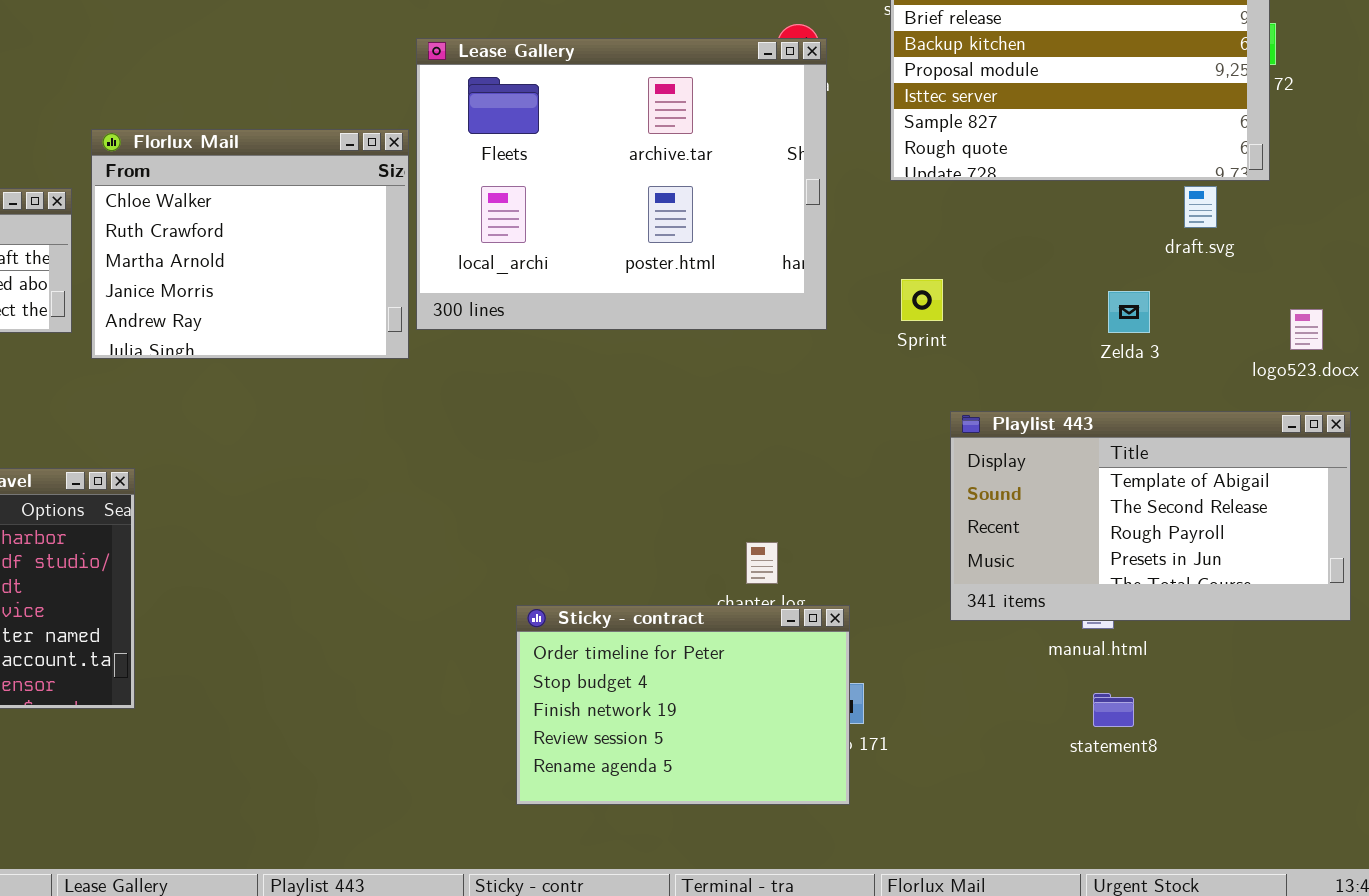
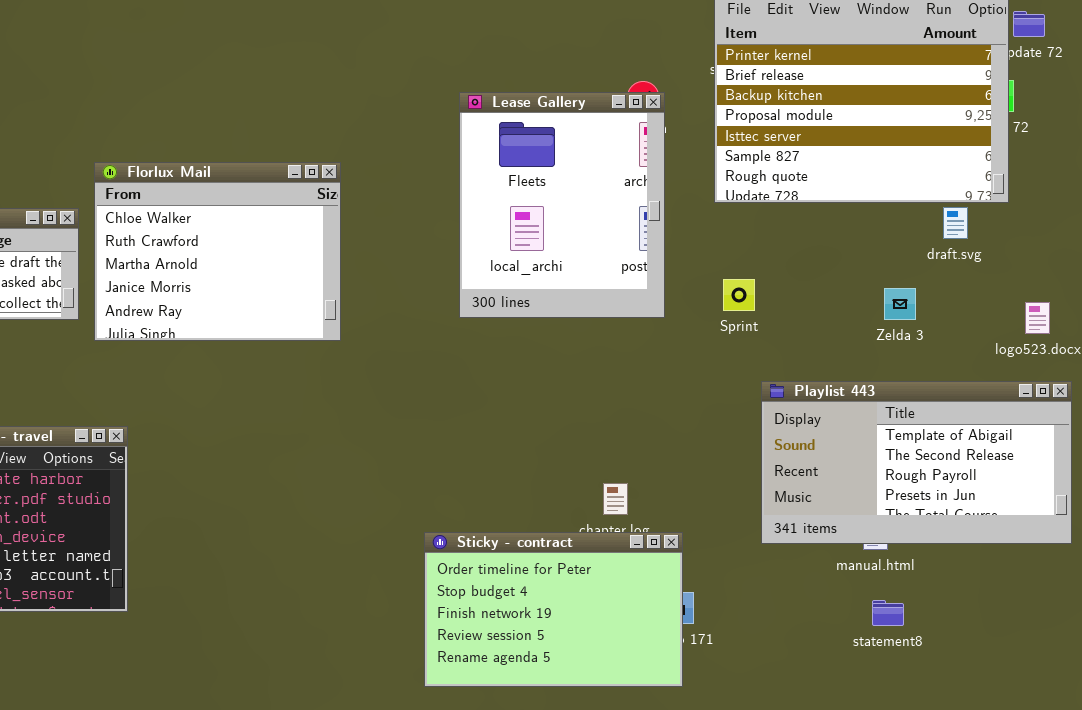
Lease Gallery: [416,38,827,330] -> [459,92,665,318], resized

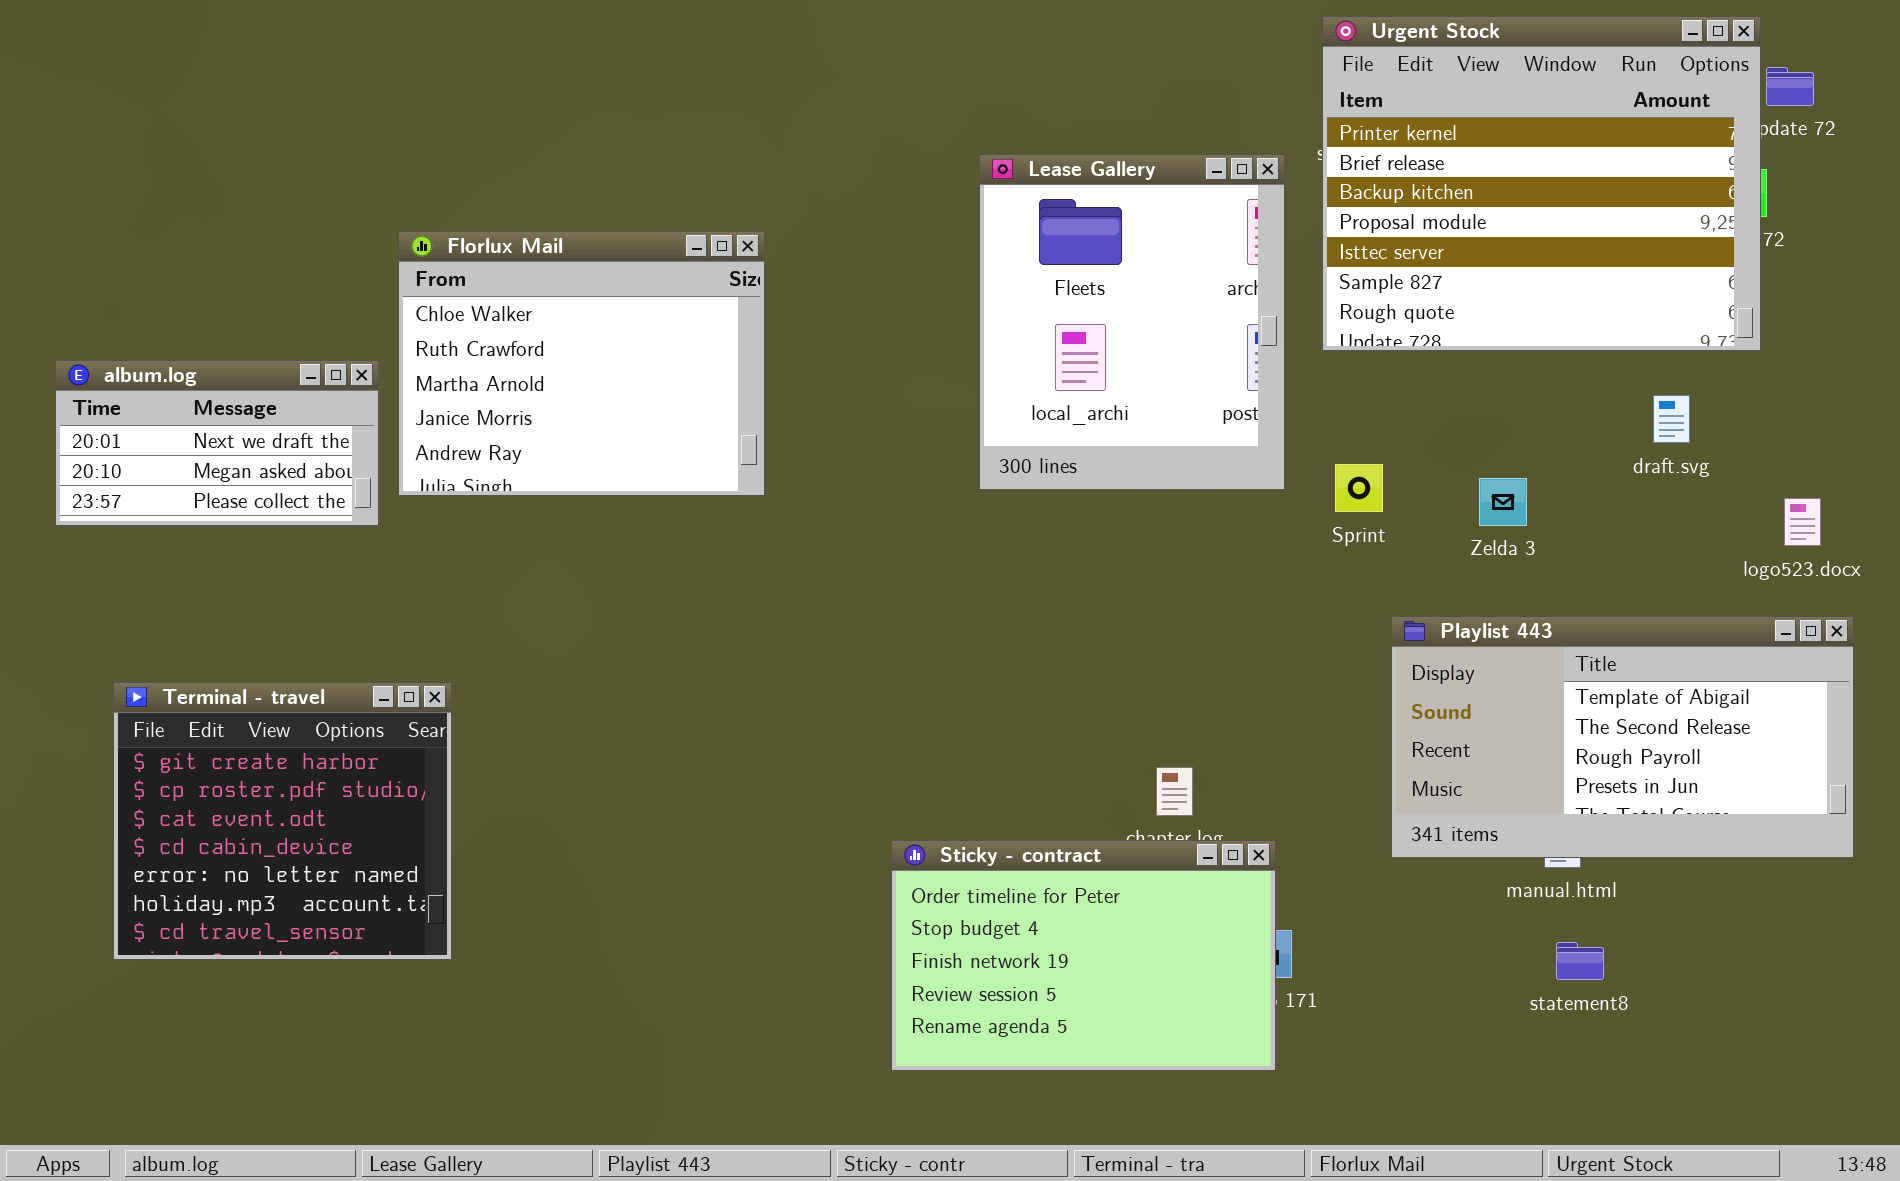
Lease Gallery: [459,92,665,318] -> [979,154,1285,490], moved
Florlux Mail: [94,162,341,341] -> [398,231,765,496], moved
draft.svg: [943,207,968,239] -> [1653,395,1690,443], moved
Zelda 3: [884,288,916,320] -> [1479,478,1527,526], moved

